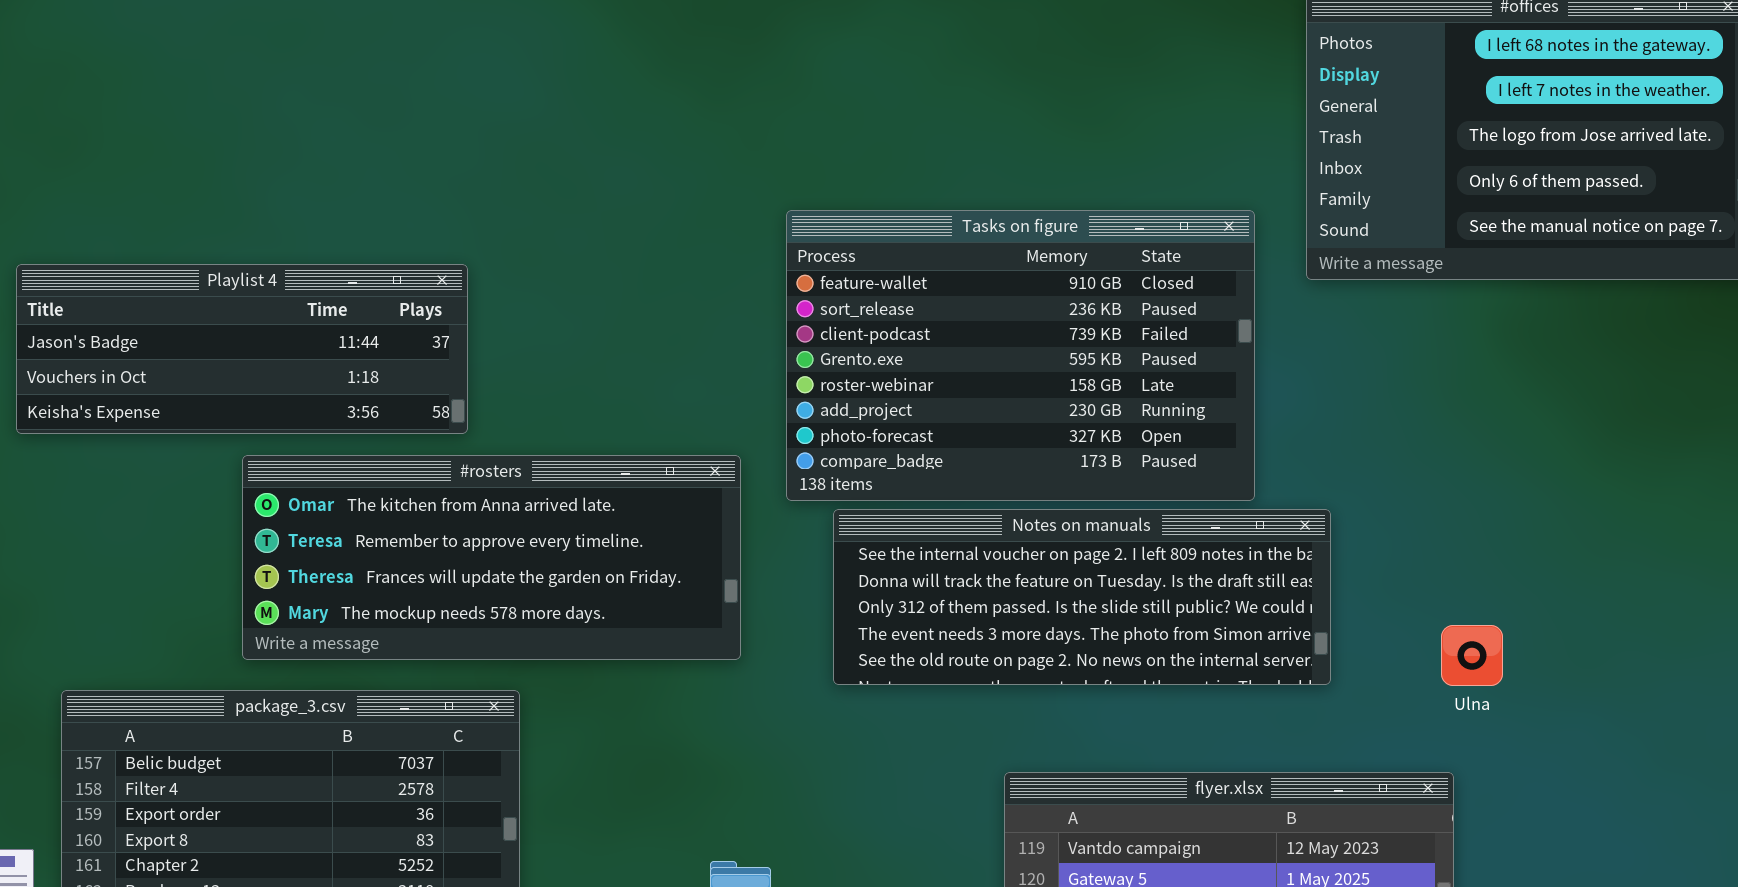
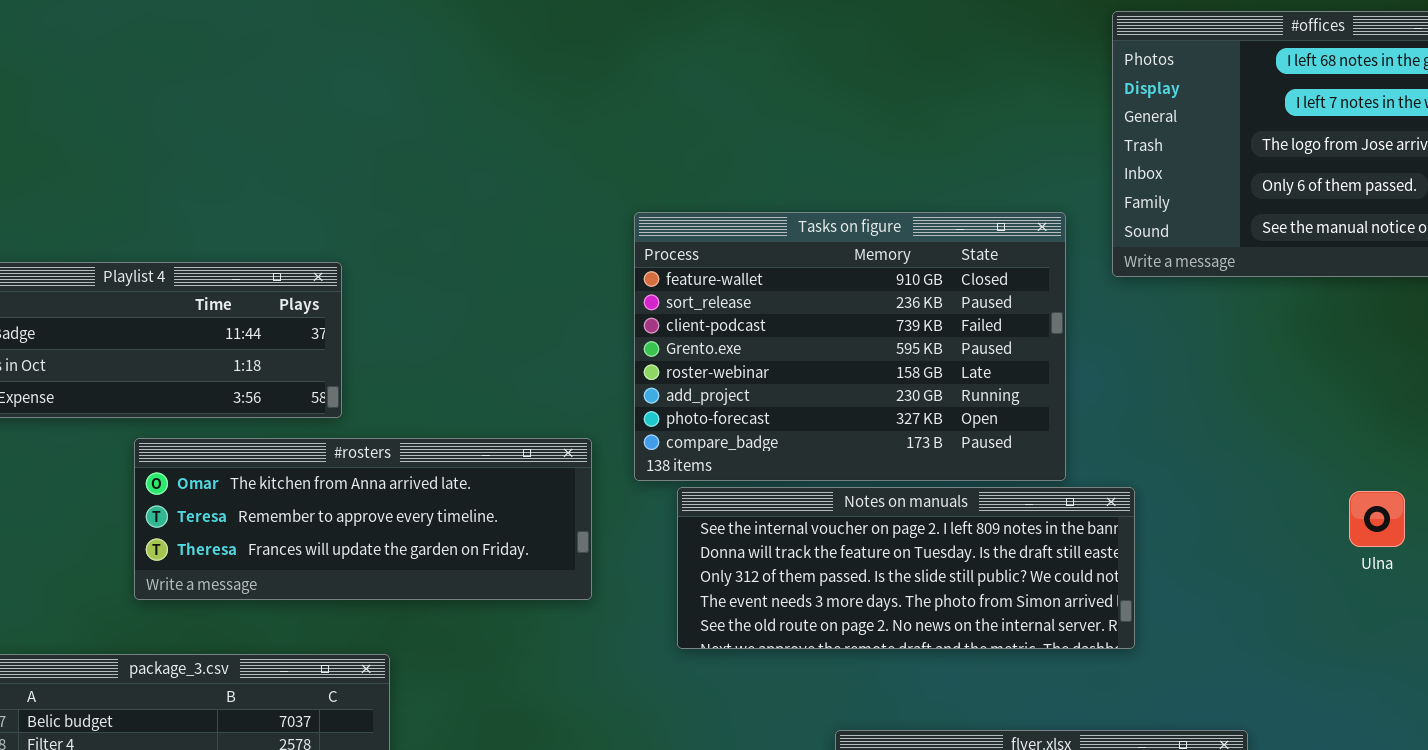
#rosters: [242,455,741,660] -> [134,438,592,600], resized
Ulna: [1441,625,1503,686] -> [1349,491,1405,547], moved

